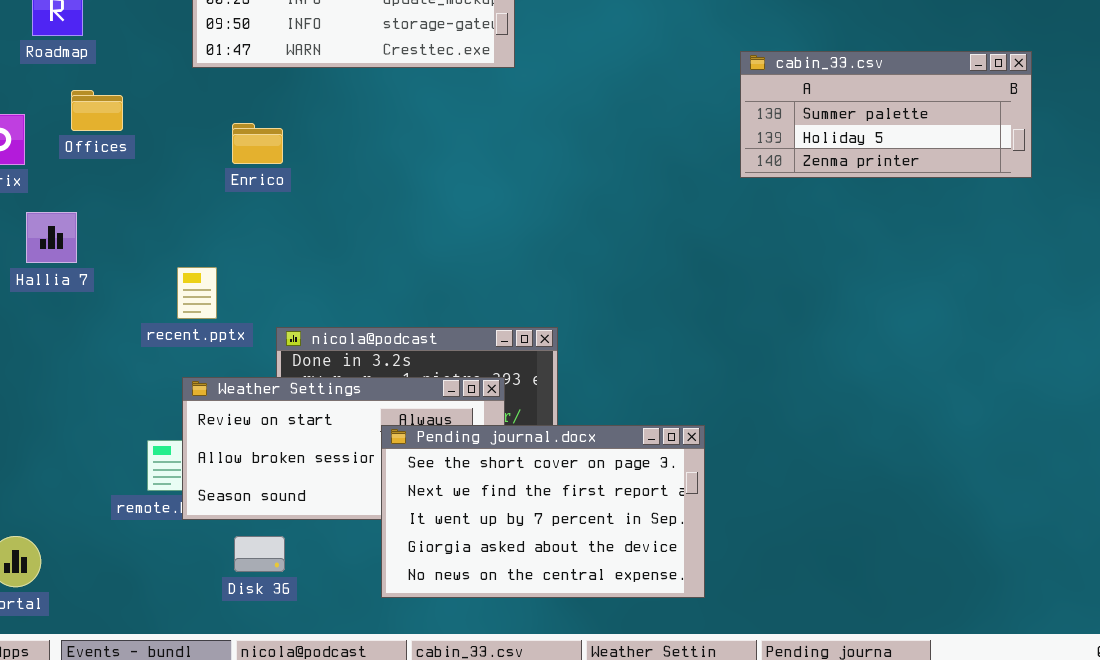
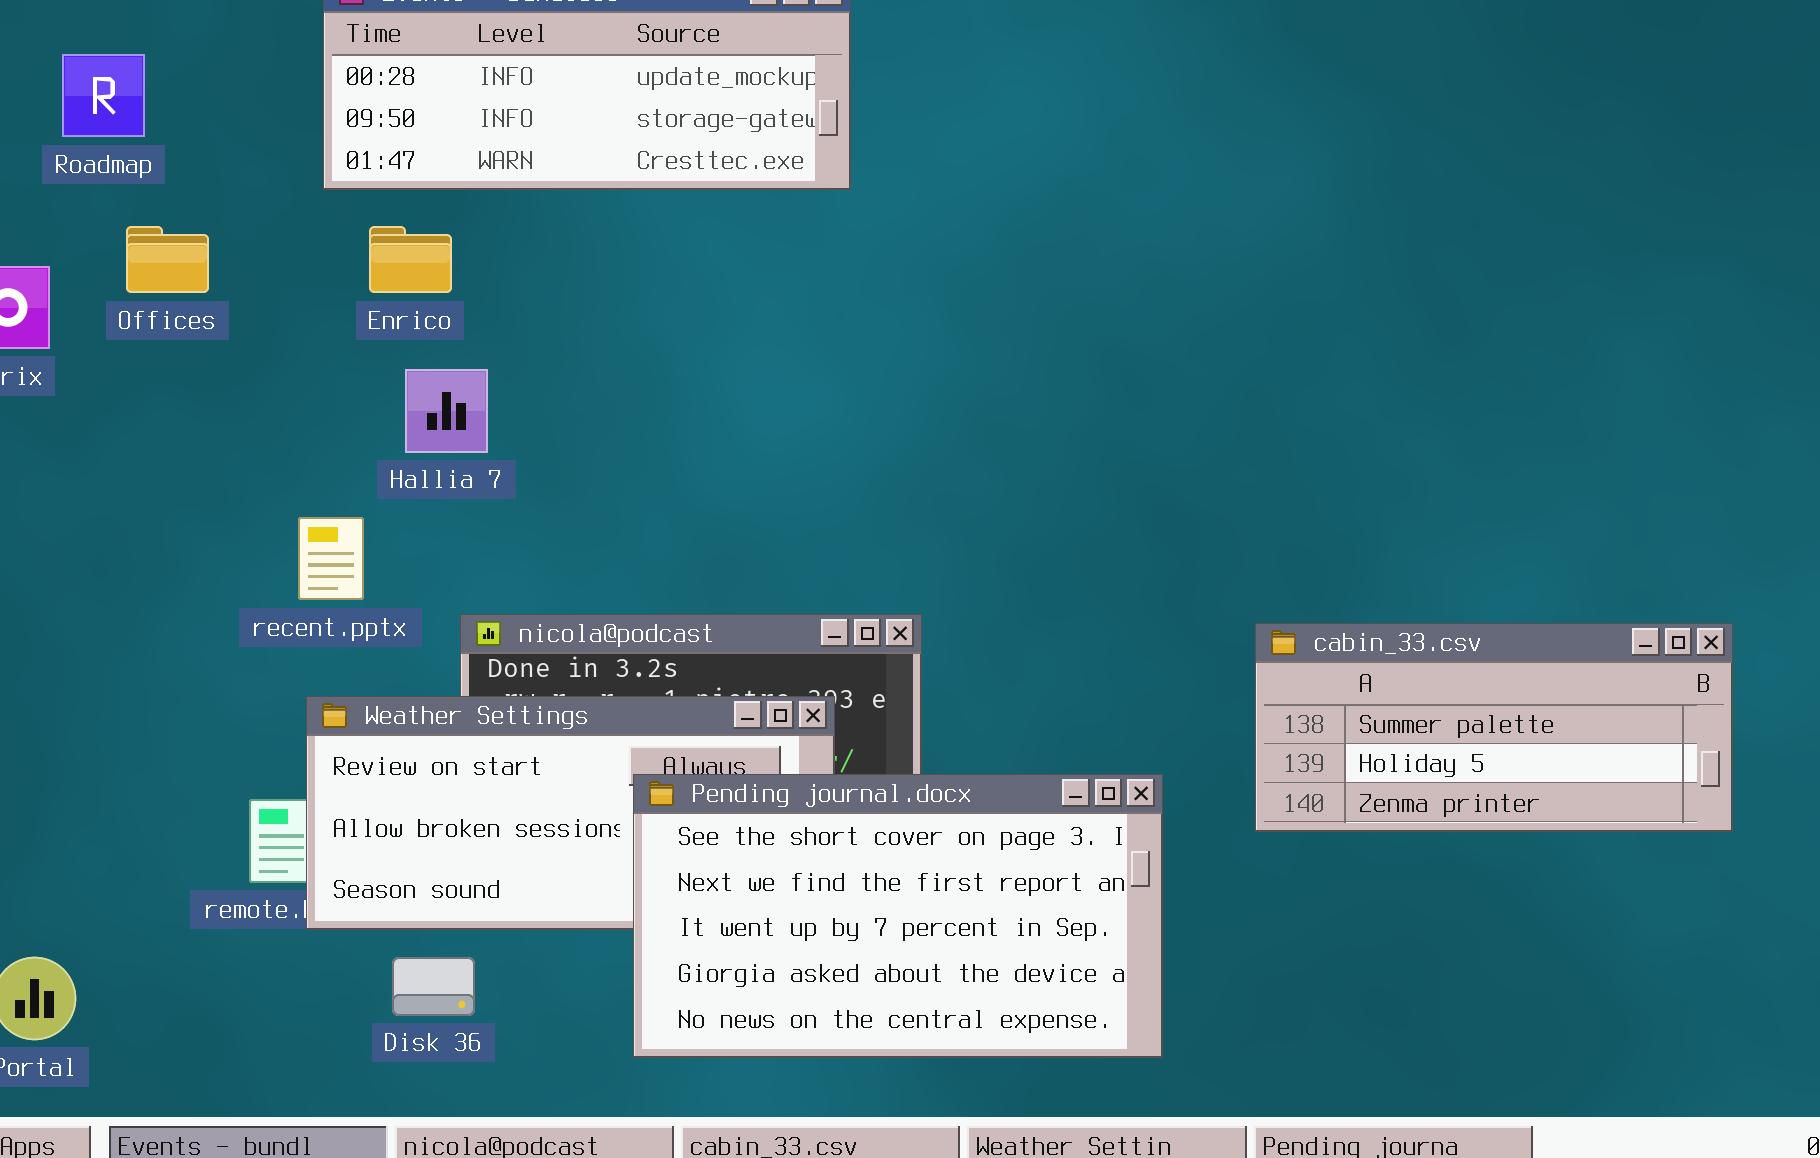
cabin_33.csv: [740,51,1032,178] -> [1255,623,1733,832], moved
Enrico: [232,123,283,164] -> [369,226,452,293], moved
Hallia 7: [26,212,77,263] -> [405,369,488,453], moved

